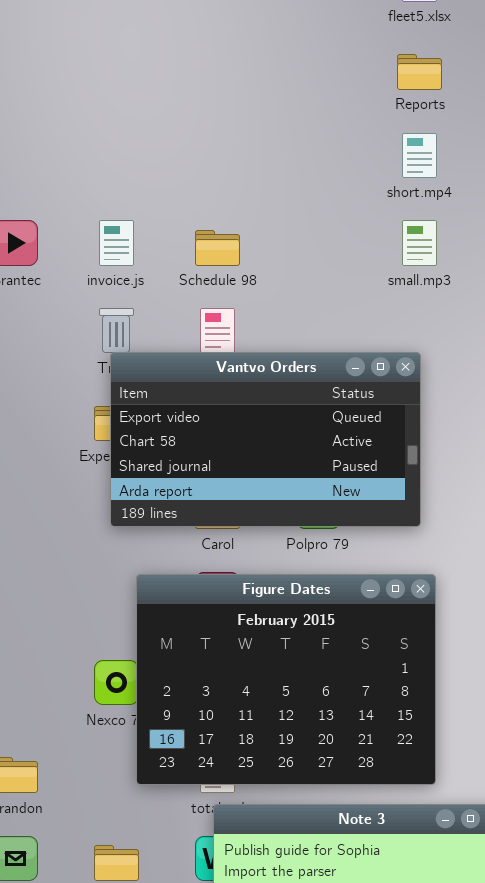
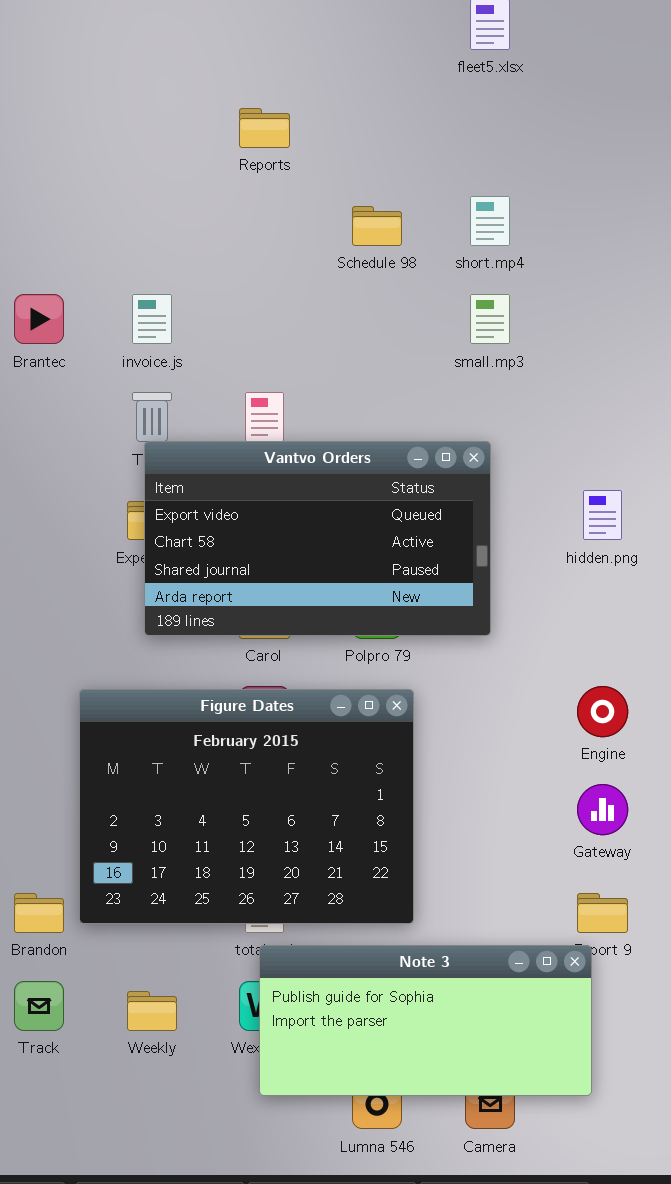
Reports: [397,54,442,90] -> [239,108,290,148], moved
Schedule 98: [195,230,240,266] -> [352,206,402,246], moved
Figure Dates: [136,574,436,785] -> [79,689,414,924], moved

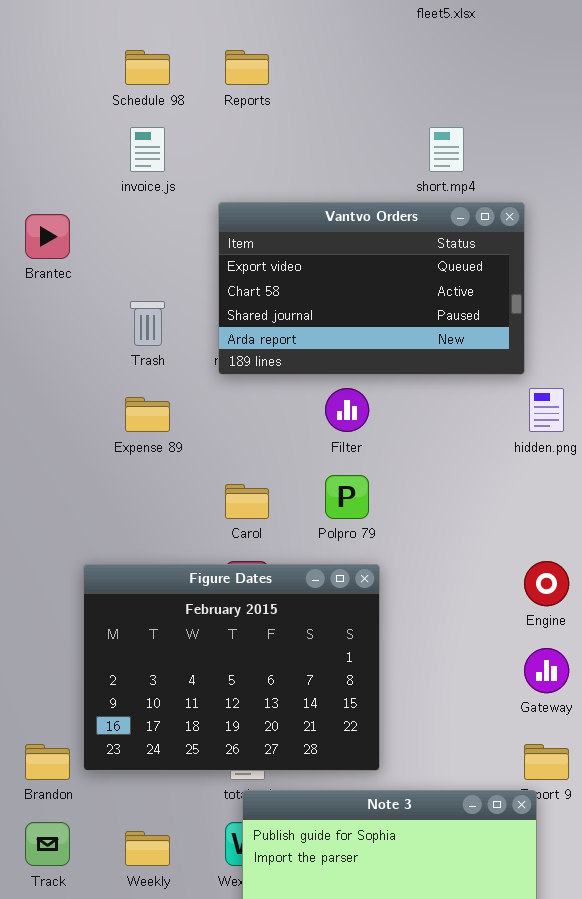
Schedule 98: [352,206,402,246] -> [125,50,170,85], moved
invoice.js: [132,294,172,344] -> [130,127,165,172], moved
Vantvo Orders: [144,441,491,636] -> [218,202,525,375], moved

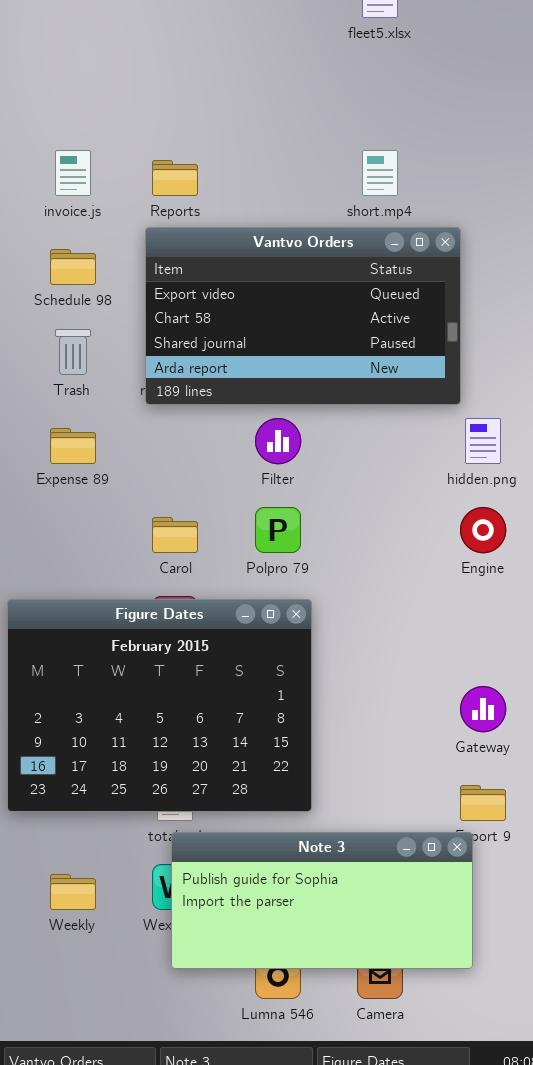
Schedule 98: [125,50,170,85] -> [50,249,96,285], moved
Reports: [225,50,269,85] -> [152,160,198,196], moved
Engine: [524,561,569,606] -> [460,507,506,553], moved

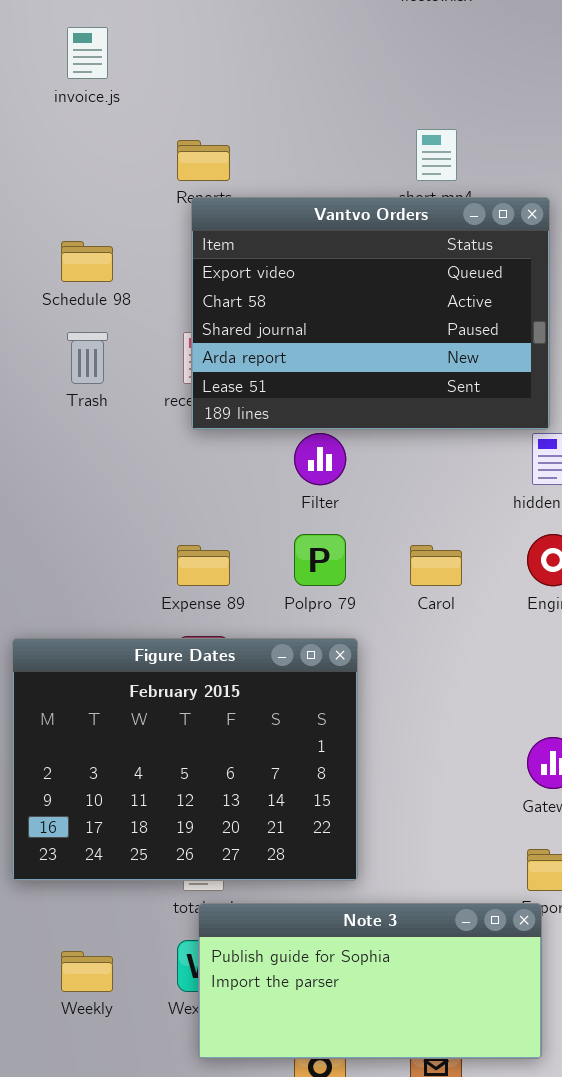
invoice.js: [55,150,91,196] -> [67,27,108,79], moved
Vantvo Orders: [145,227,461,405] -> [191,197,550,430], moved, resized
Expense 89: [50,428,96,464] -> [177,545,230,586], moved
Carol: [152,517,198,553] -> [410,545,462,586], moved

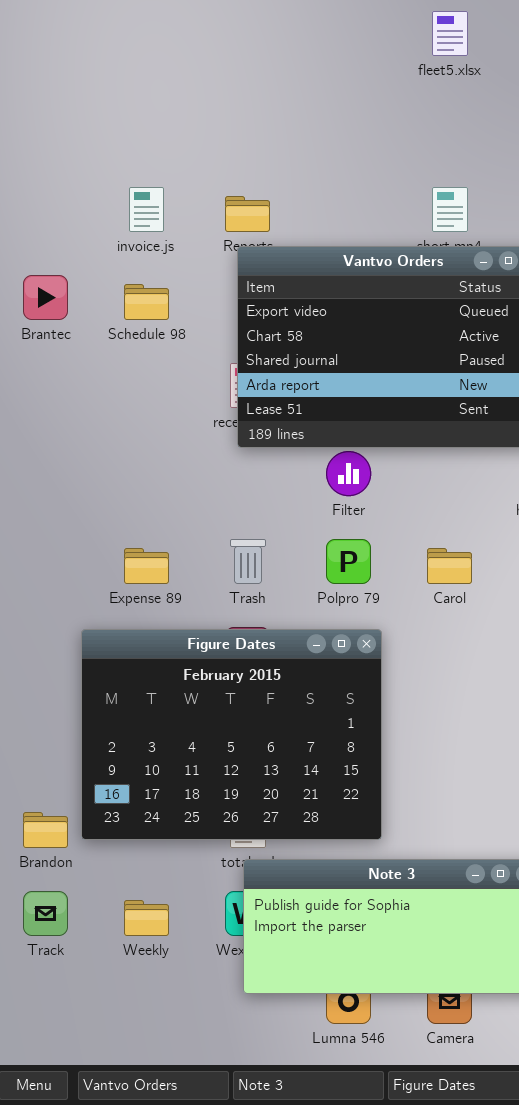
invoice.js: [67,27,108,79] -> [129,187,164,232], moved
Trash: [67,332,108,384] -> [230,539,266,584], moved
Expense 89: [177,545,230,586] -> [124,548,169,584], moved

